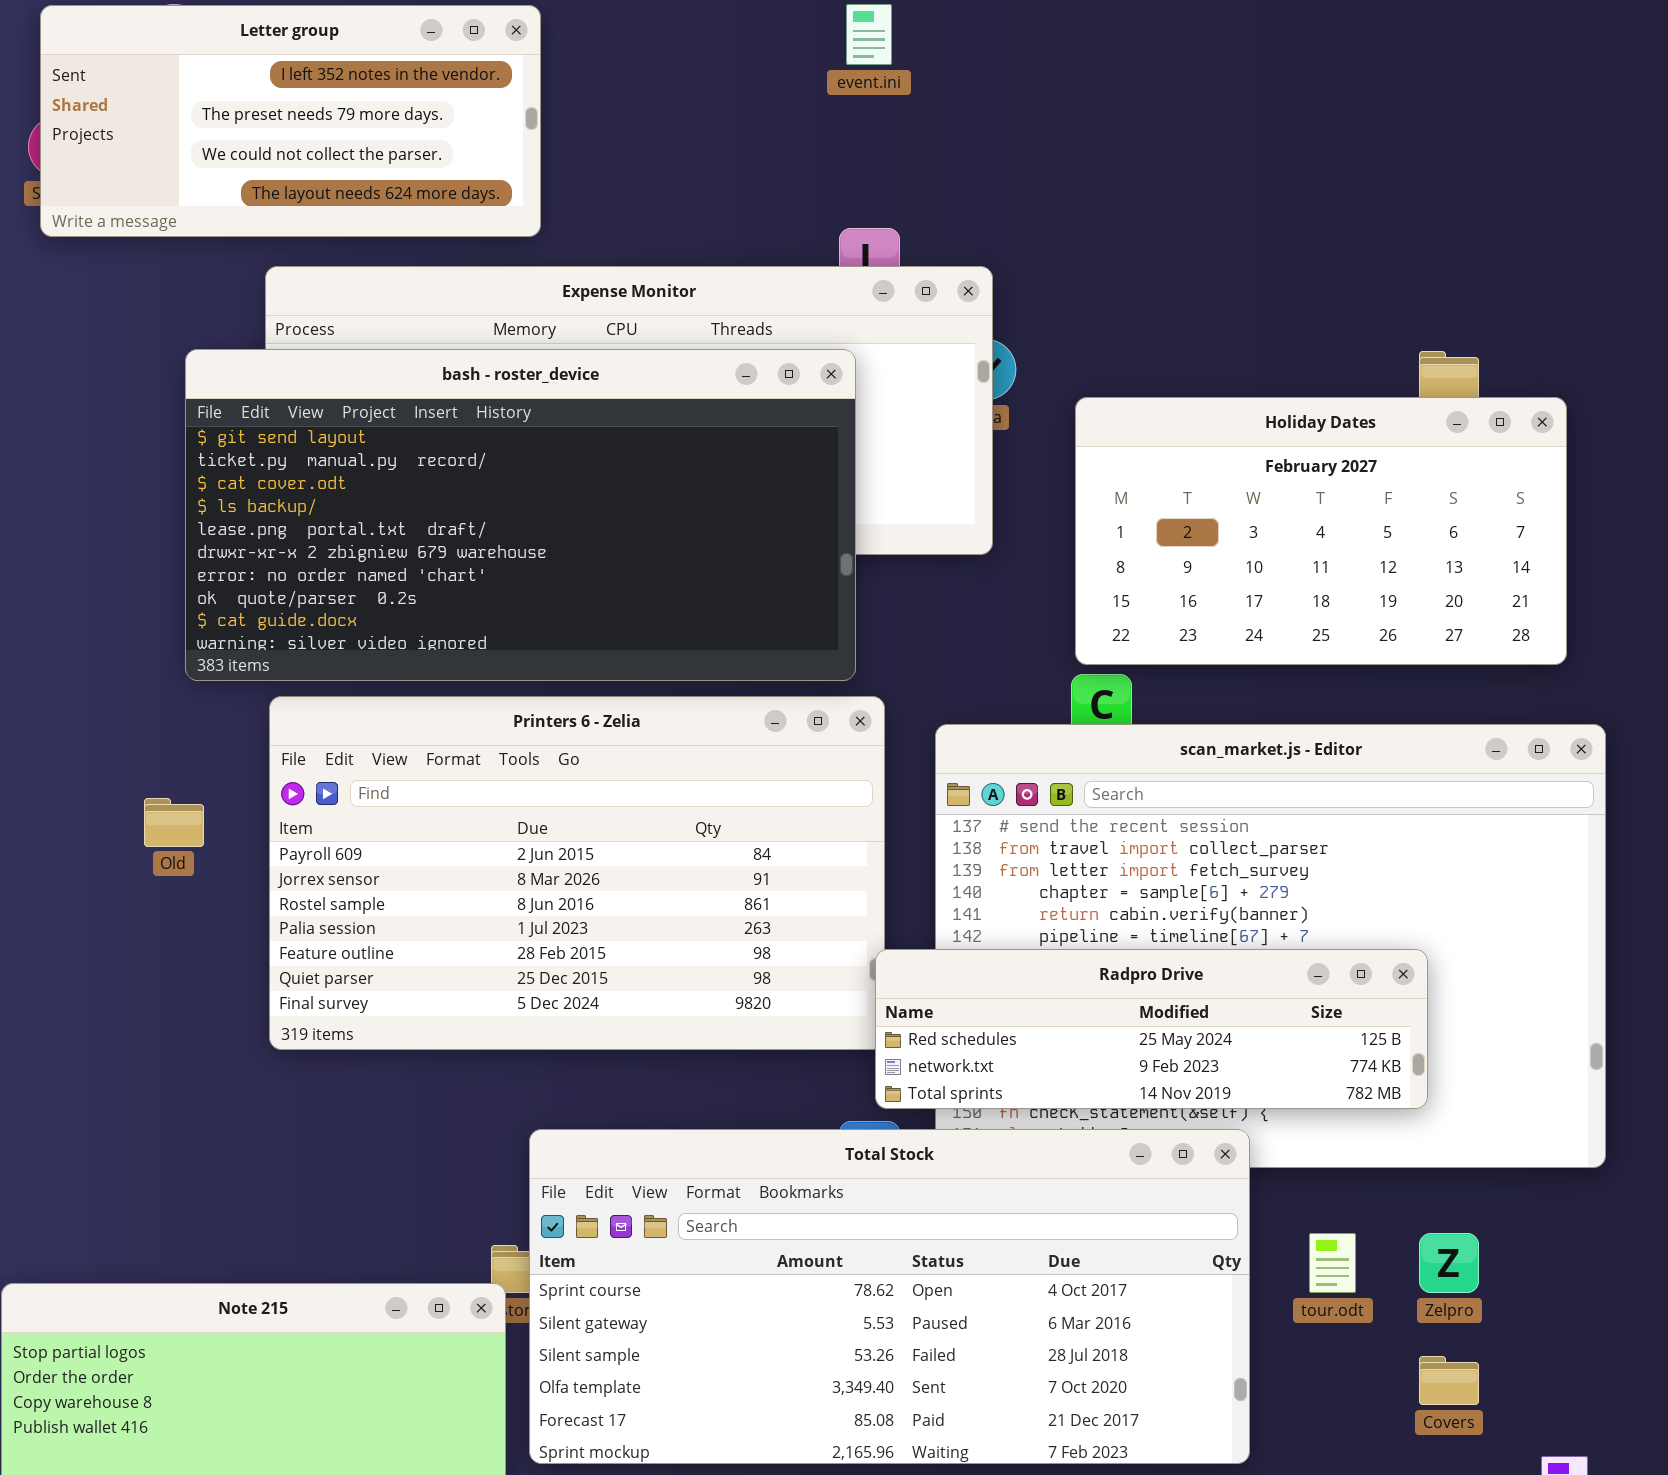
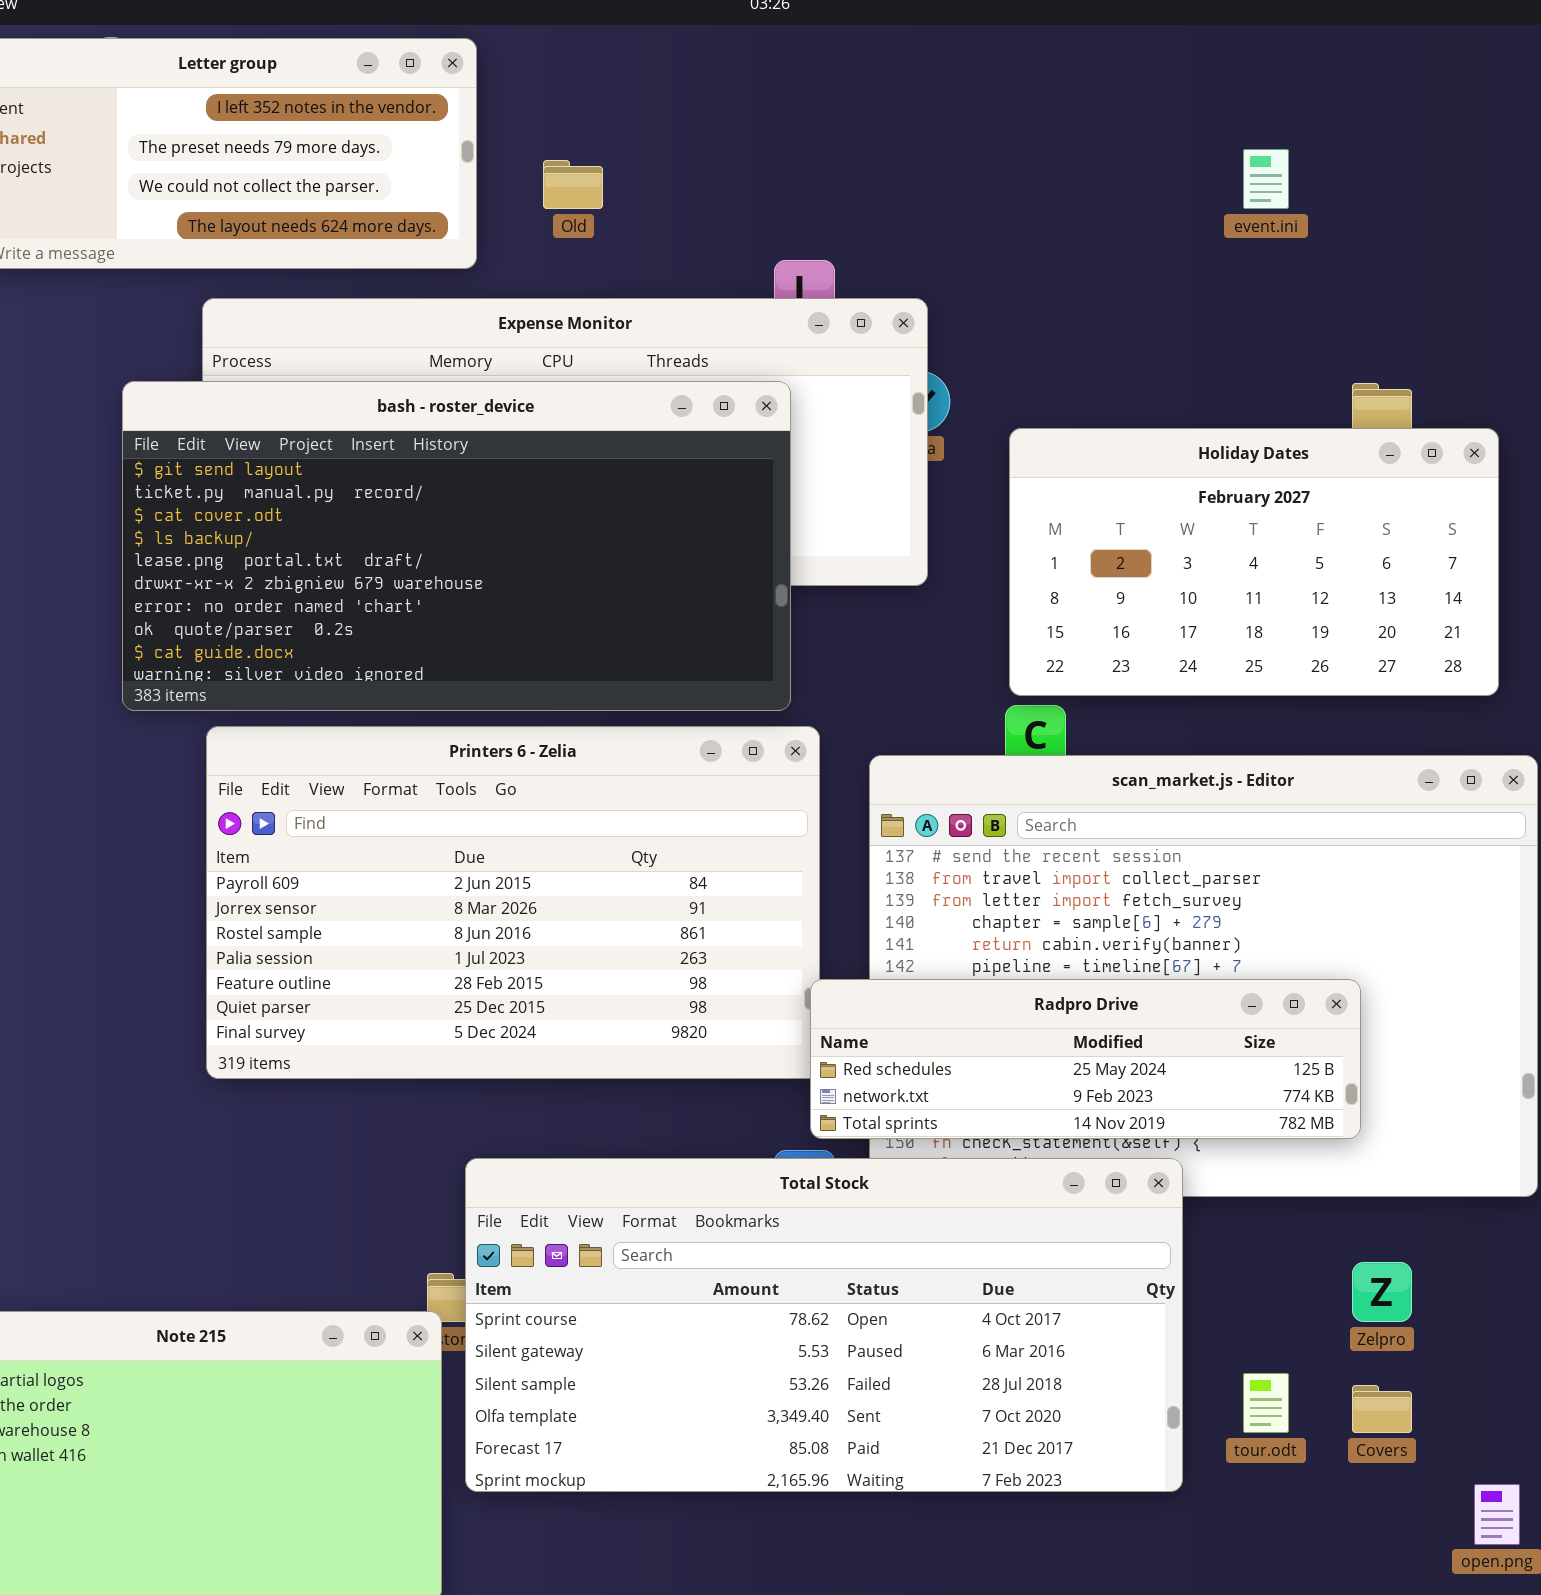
event.ini: [846,4,892,65] -> [1243,149,1289,209], moved
Old: [144,798,204,847] -> [543,160,603,209], moved
tour.odt: [1309,1233,1356,1293] -> [1243,1373,1289,1433], moved

